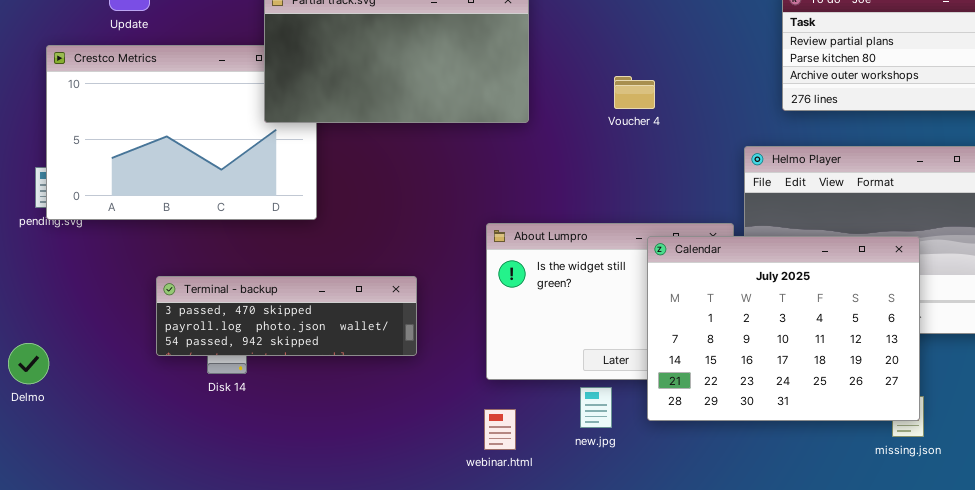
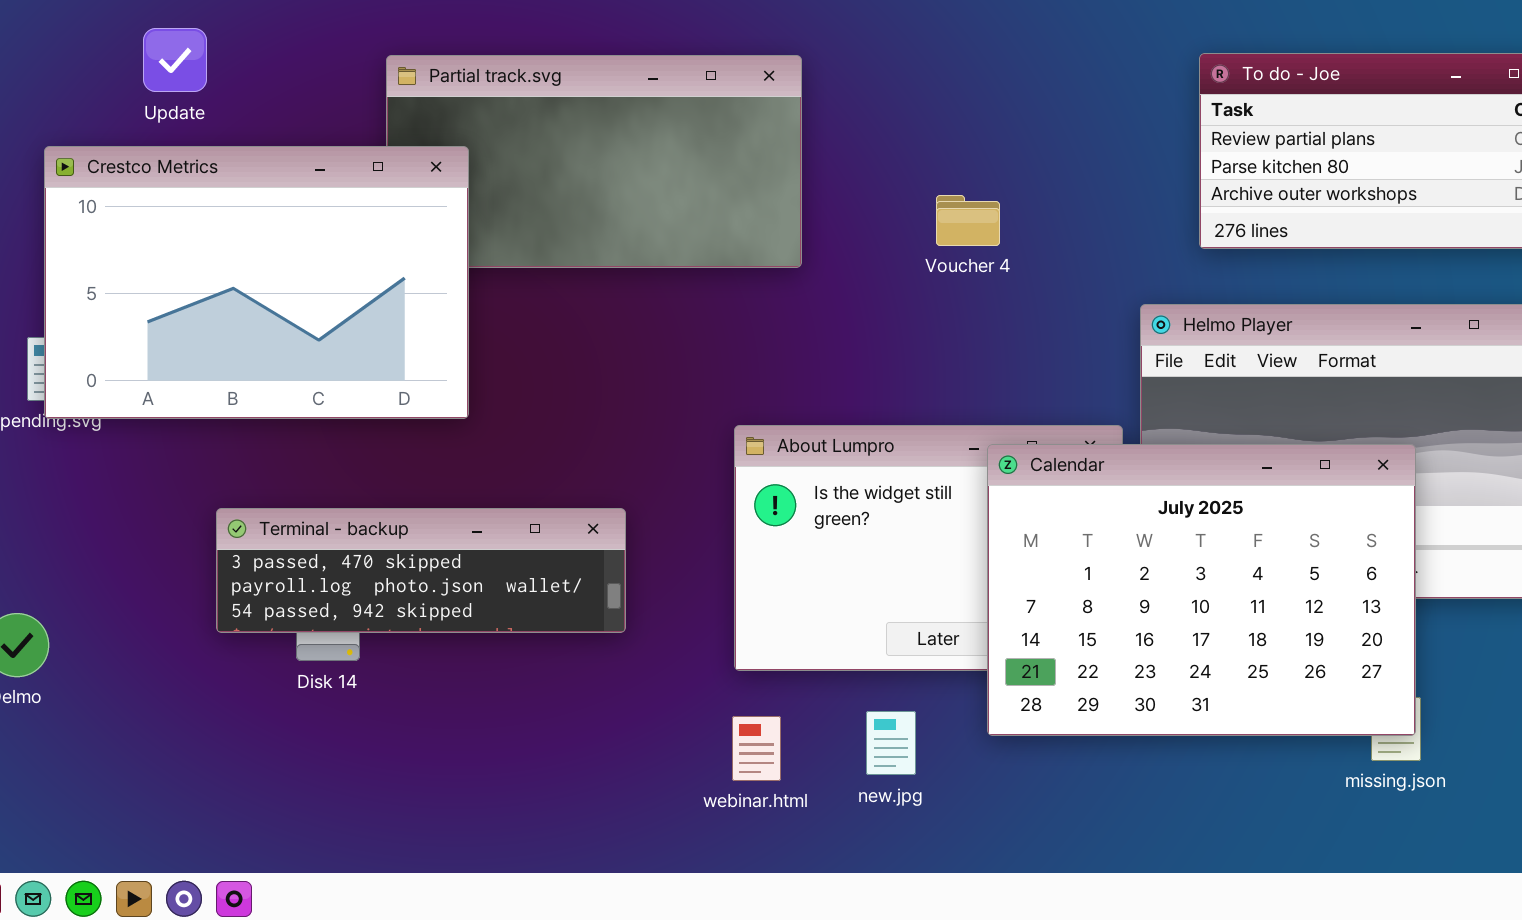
Crestco Metrics: [46,45,317,220] -> [44,146,469,419], raised
new.jpg: [580,387,612,428] -> [866,711,916,775], moved

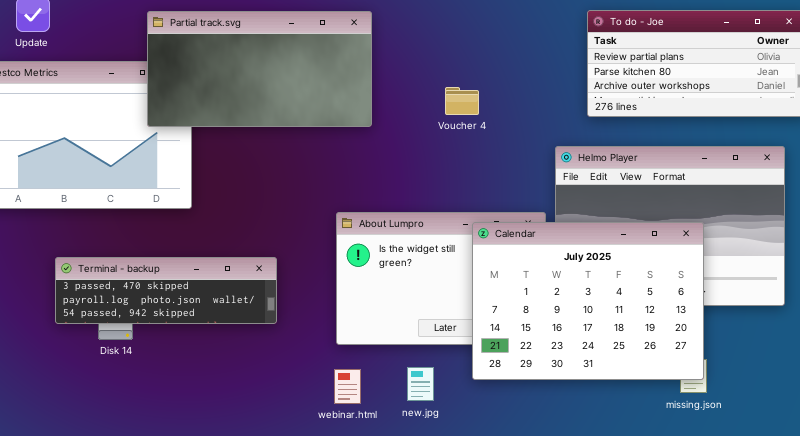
Partial track.svg: [386,55,802,268] -> [147,11,372,127], raised

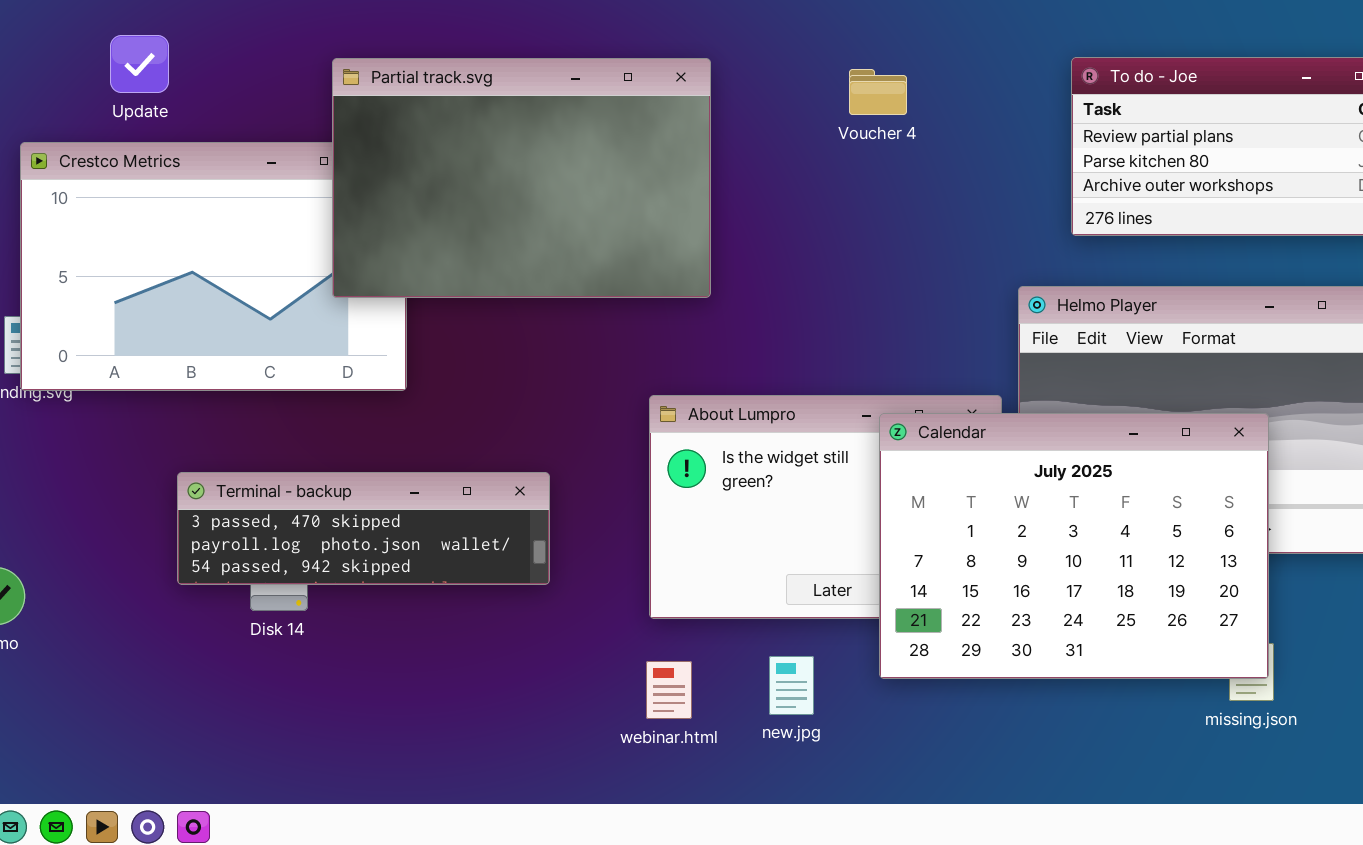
Partial track.svg: [147,11,372,127] -> [332,58,711,298], resized
Voucher 4: [445,87,479,115] -> [849,69,907,115], moved

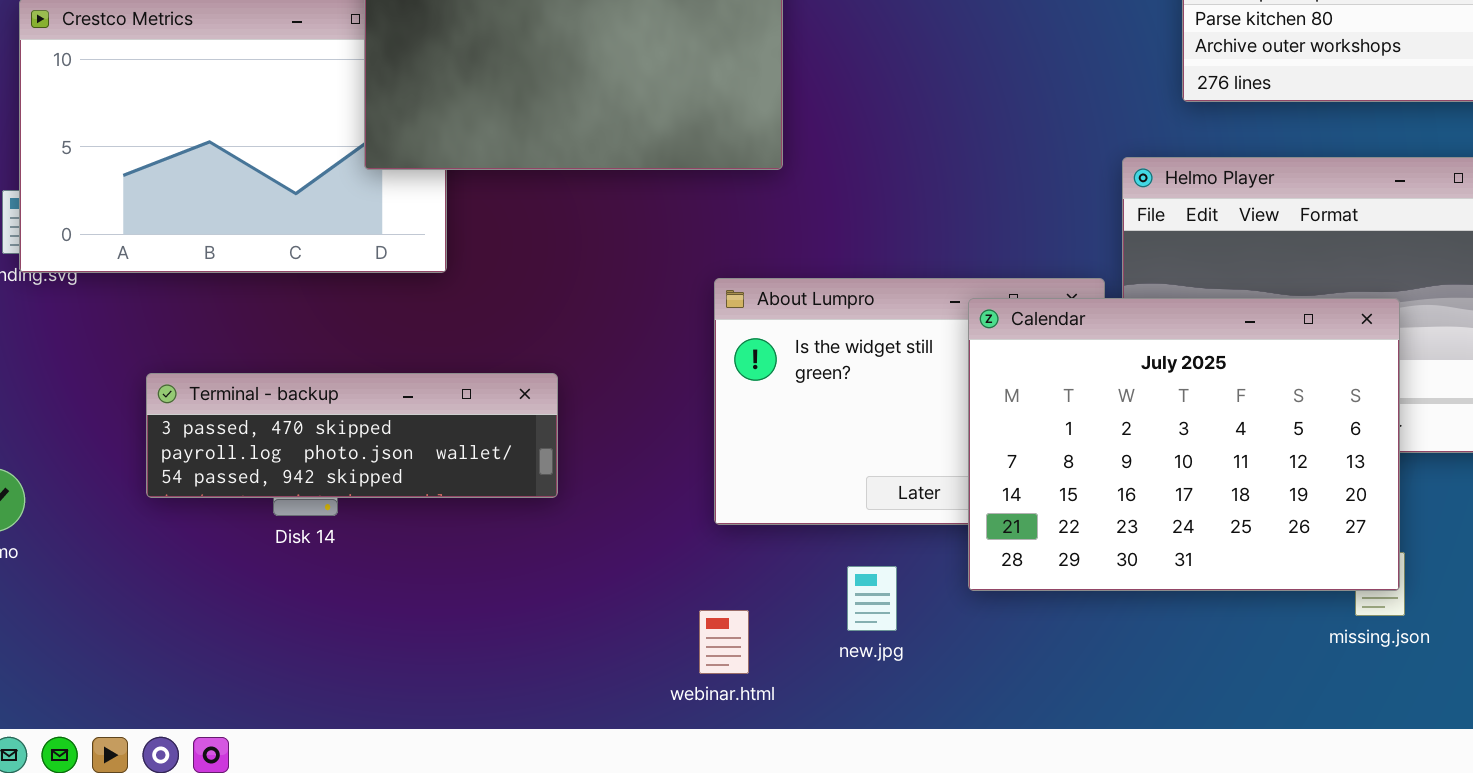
Terminal - backup: [177,472,550,585] -> [146,373,558,498], moved
webinar.html: [646,661,692,719] -> [699,610,749,674], moved

